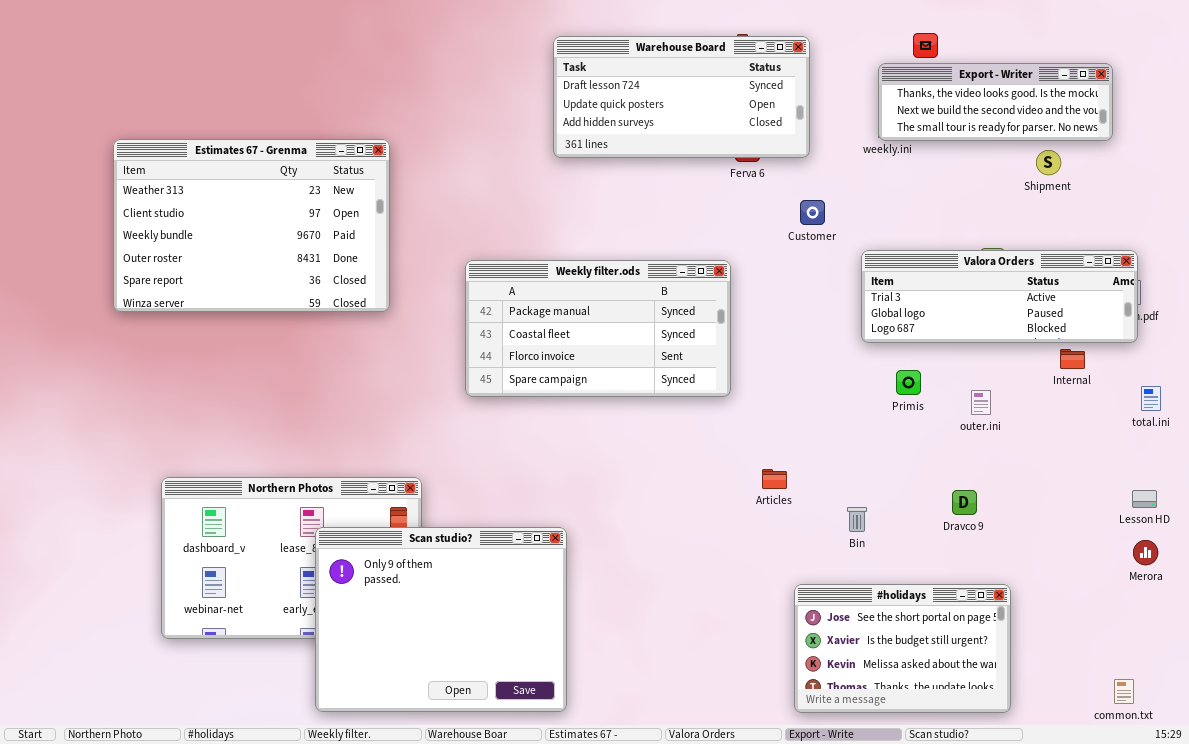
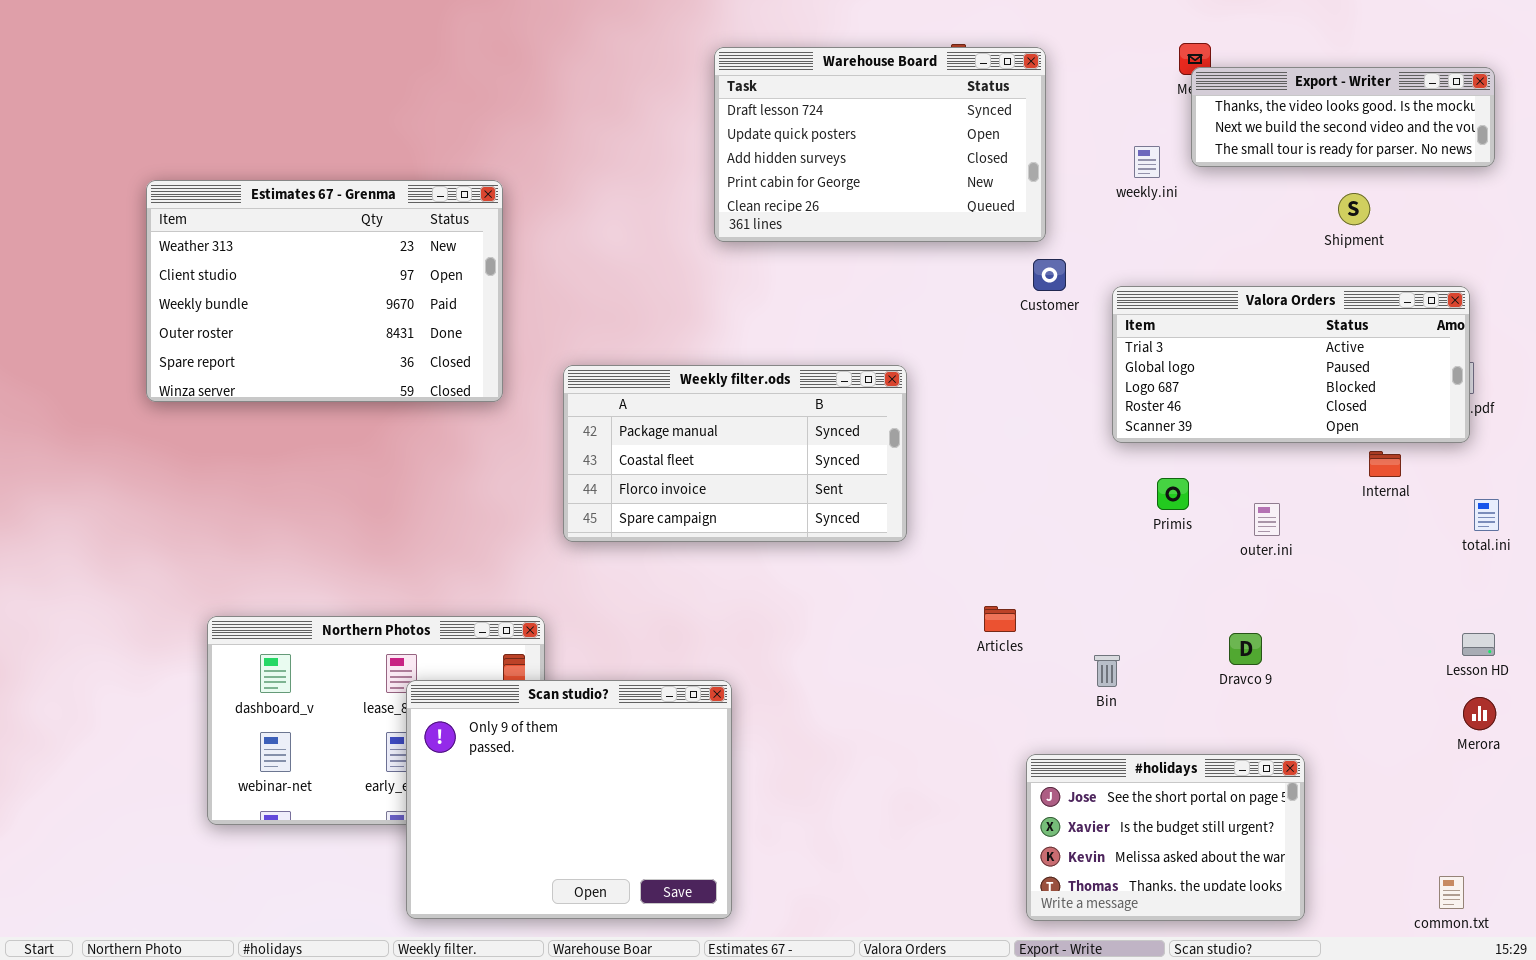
Warehouse Board: [553,36,810,158] -> [714,47,1046,242], resized
Export - Writer: [878,63,1113,141] -> [1191,67,1495,167], moved
Valora Orders: [861,250,1138,343] -> [1112,286,1470,443], resized
Weekly filter.ods: [465,260,731,397] -> [563,365,907,542], moved

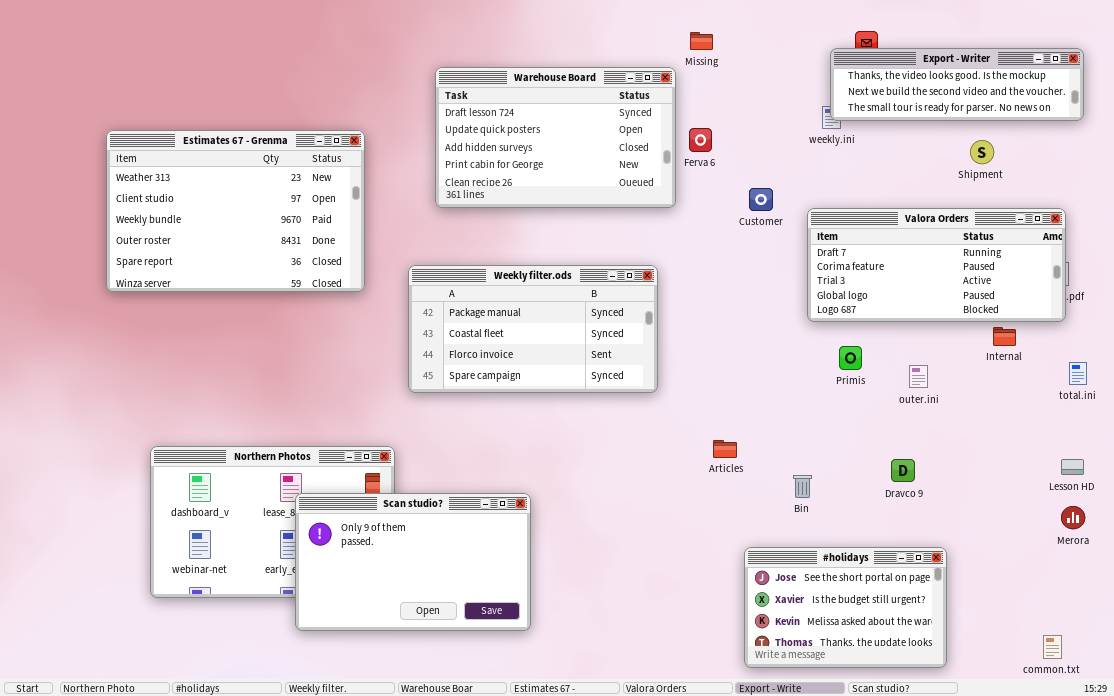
Warehouse Board: [714,47,1046,242] -> [435,67,676,208], moved
Export - Writer: [1191,67,1495,167] -> [830,48,1084,121], resized
Valora Orders: [1112,286,1470,443] -> [807,208,1066,322], scrolled up 2 rows
Scan studio?: [406,680,732,919] -> [295,493,531,631], resized

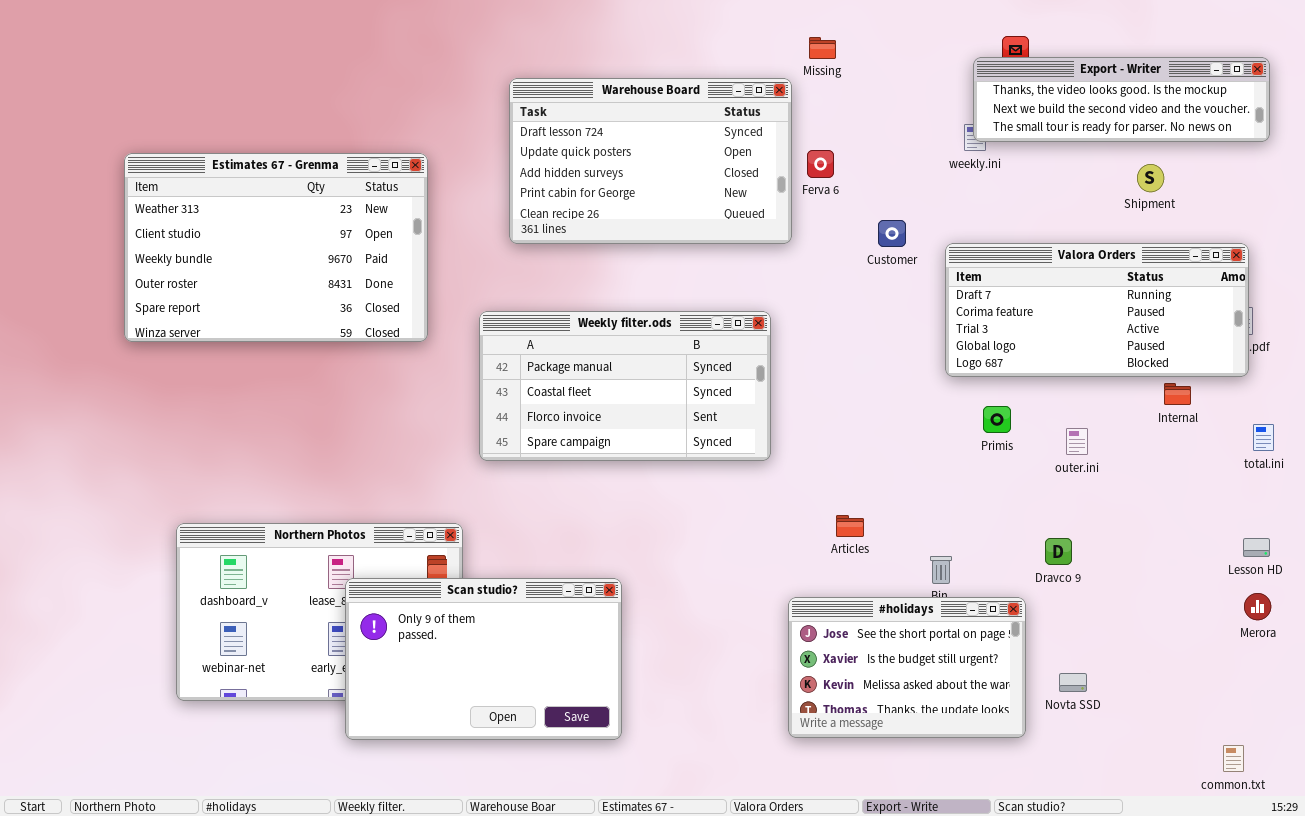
#holidays: [744,547,947,668] -> [788,597,1026,738], moved

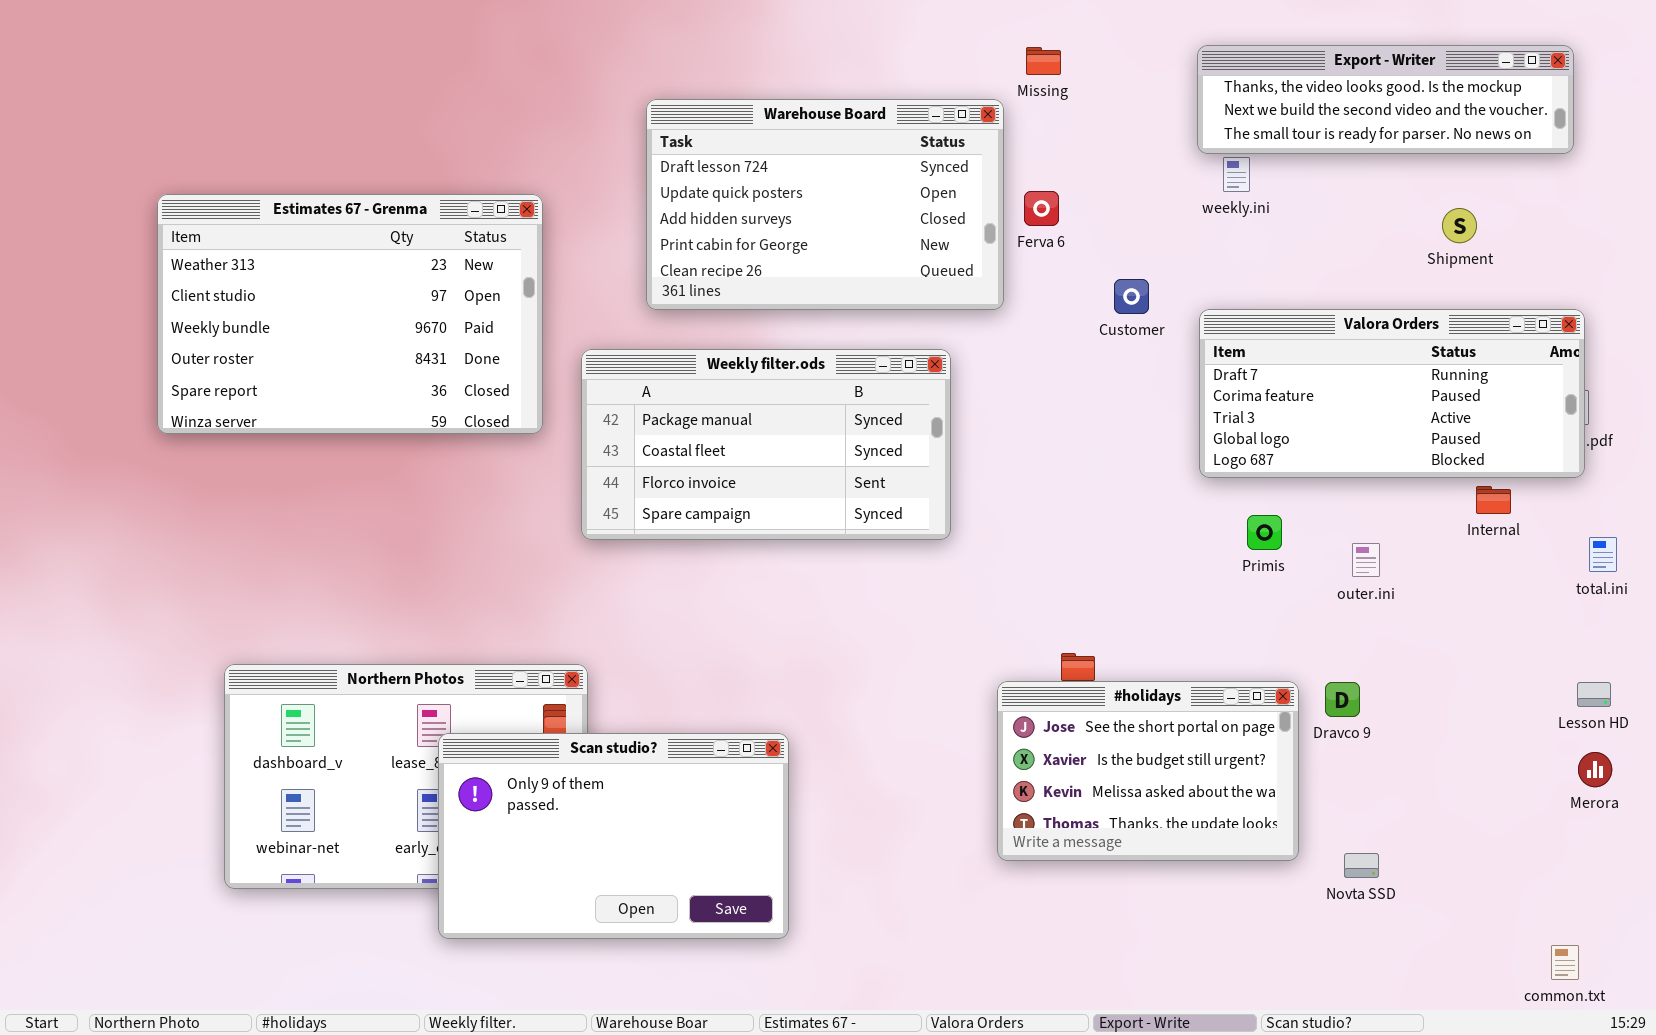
Export - Writer: [973,57,1270,142] -> [1197,45,1574,154], moved
Weekly filter.ods: [479,311,771,461] -> [581,349,951,540], moved
#holidays: [788,597,1026,738] -> [997,681,1299,861], moved

